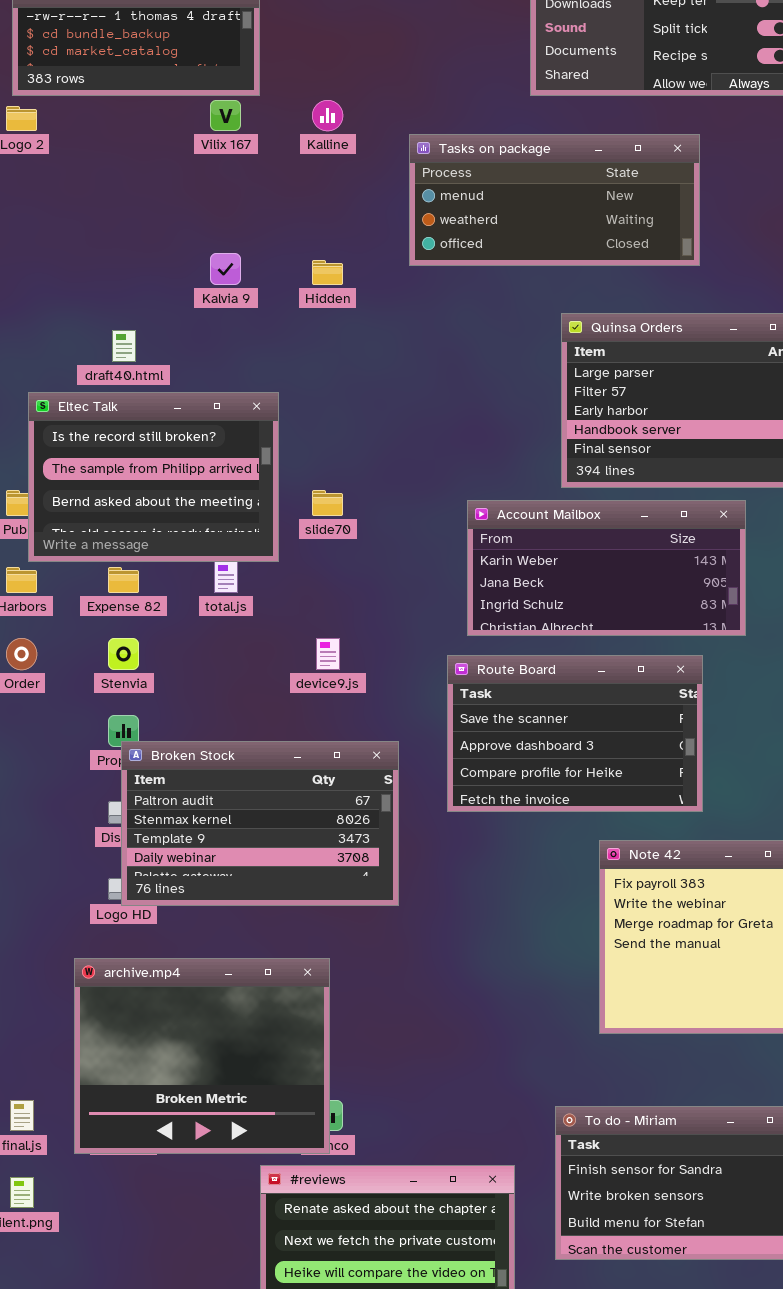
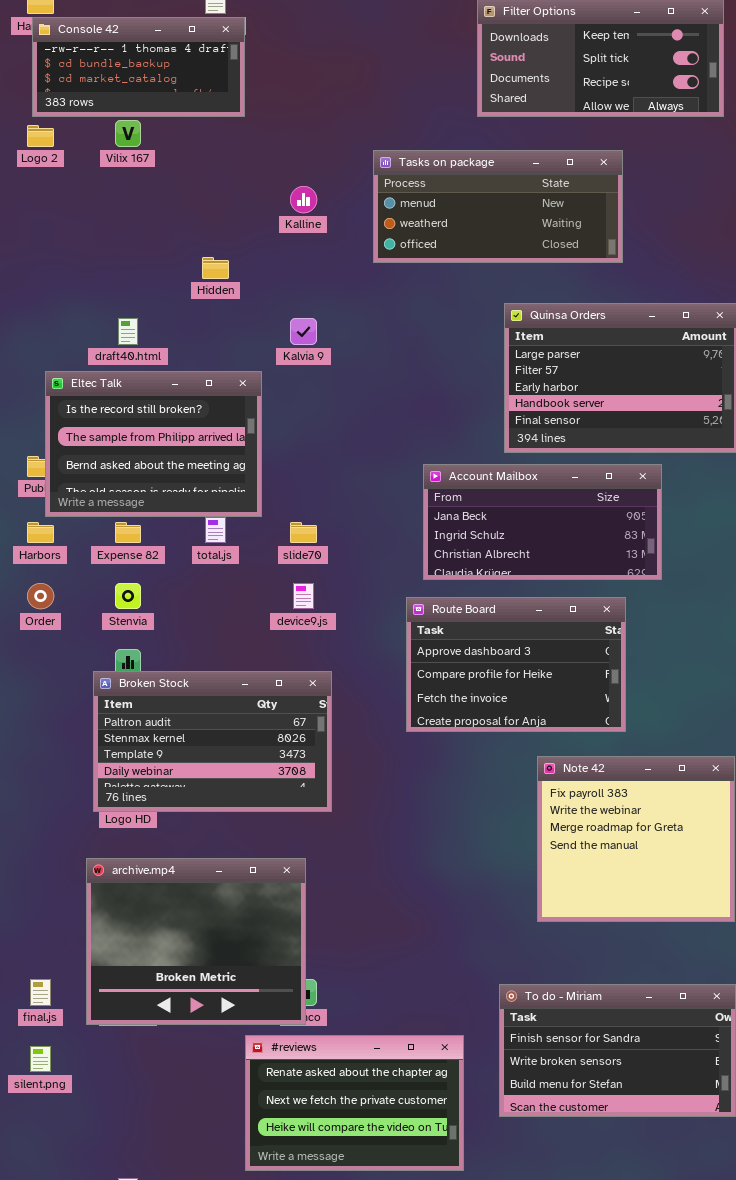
Vilix 167: [210,100,241,131] -> [115,120,141,147], moved
Kalline: [312,100,343,131] -> [290,186,317,213], moved
Kalvia 9: [210,253,241,285] -> [290,318,317,345], moved
Hidden: [312,260,343,285] -> [202,257,229,279], moved
slide70: [312,490,343,516] -> [290,522,317,543], moved
Account Mailbox: [467,500,746,636] -> [423,464,662,580], scrolled down 1 row
Route Board: [447,655,703,812] -> [406,597,626,732], scrolled down 1 row
Broken Stock: [121,741,399,906] -> [93,671,332,812], moved

